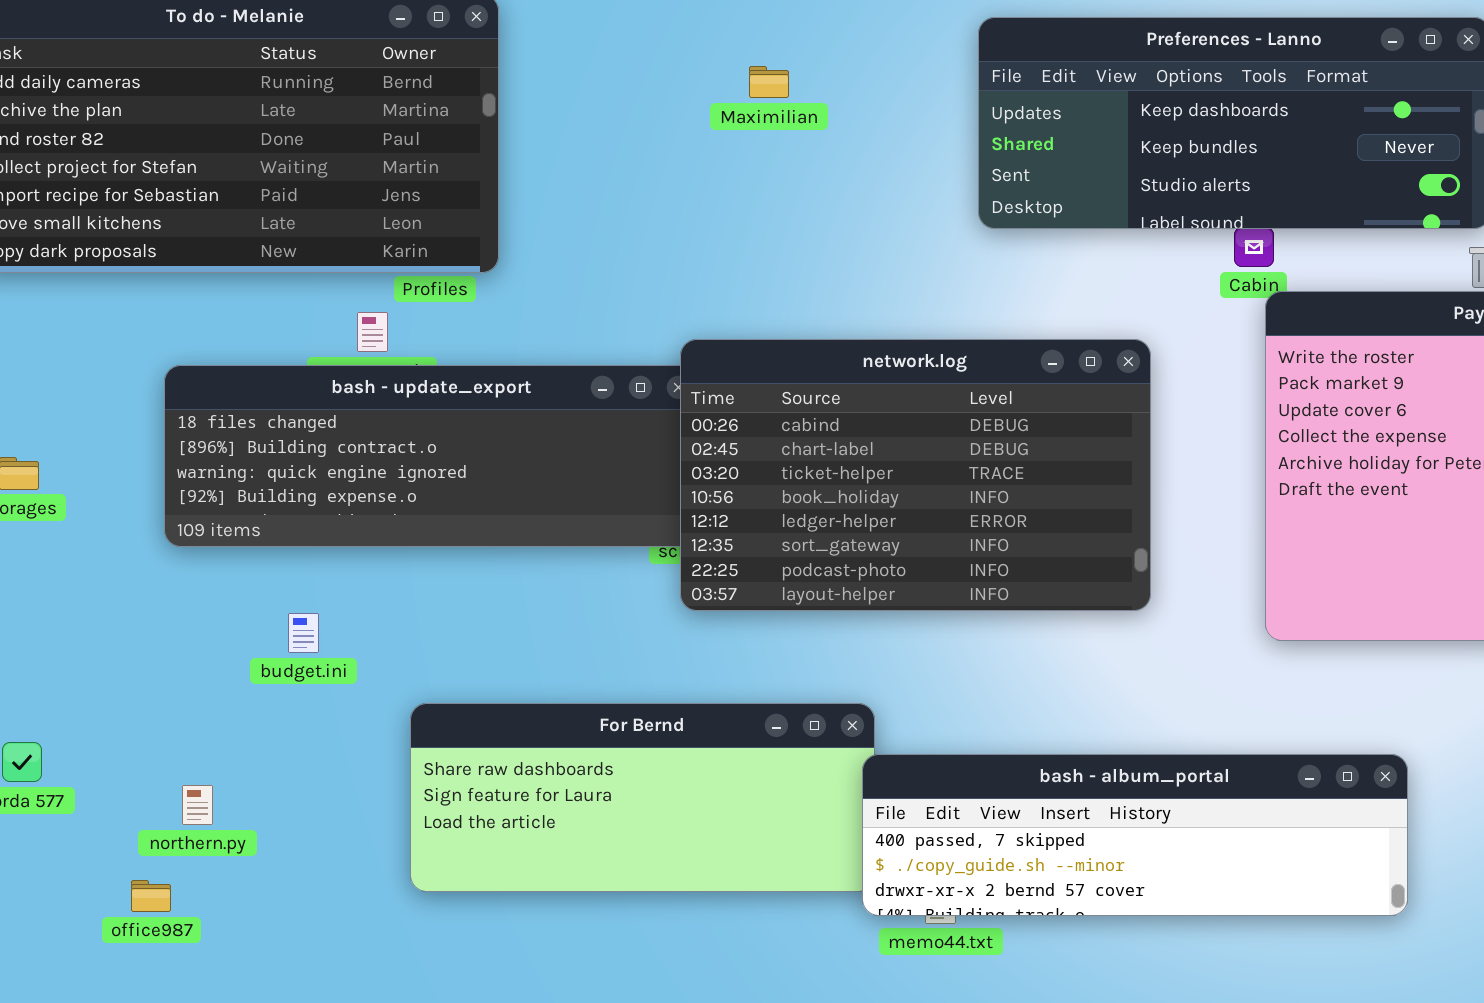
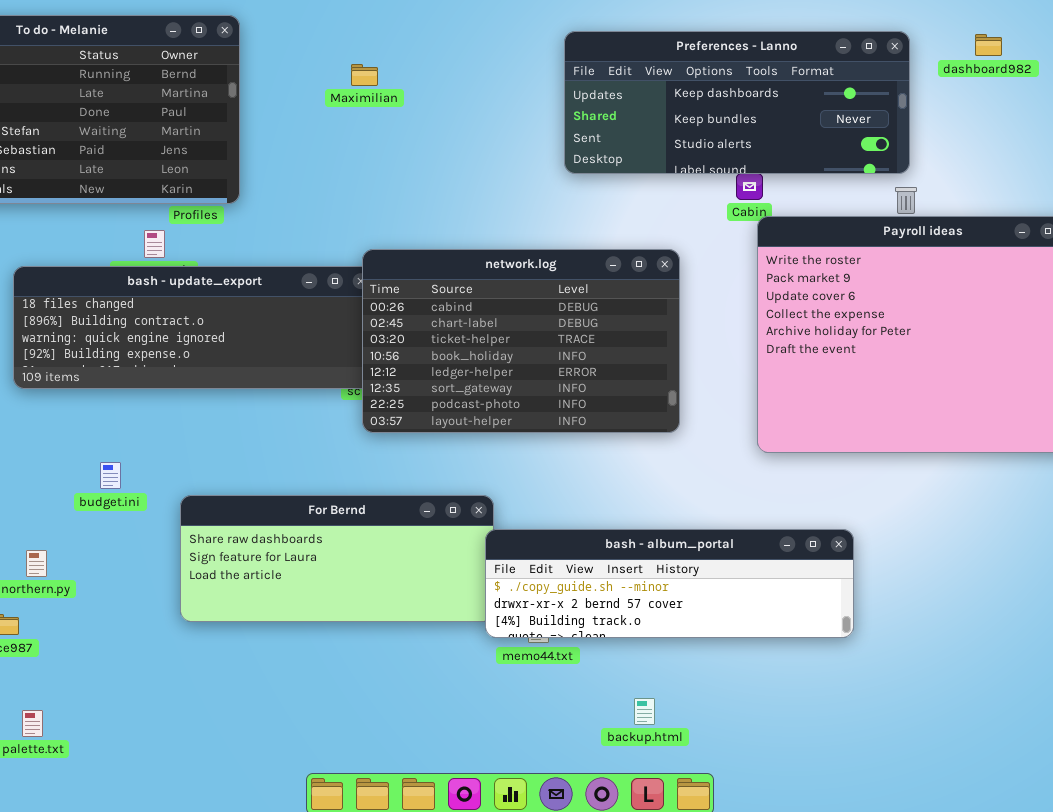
Maximilian: [749,66,789,98] -> [351,64,378,86], moved
budget.ini: [288,613,319,653] -> [100,462,121,489], moved
bash - album_portal: [862,754,1408,916] -> [485,529,854,638], scrolled down 1 row

